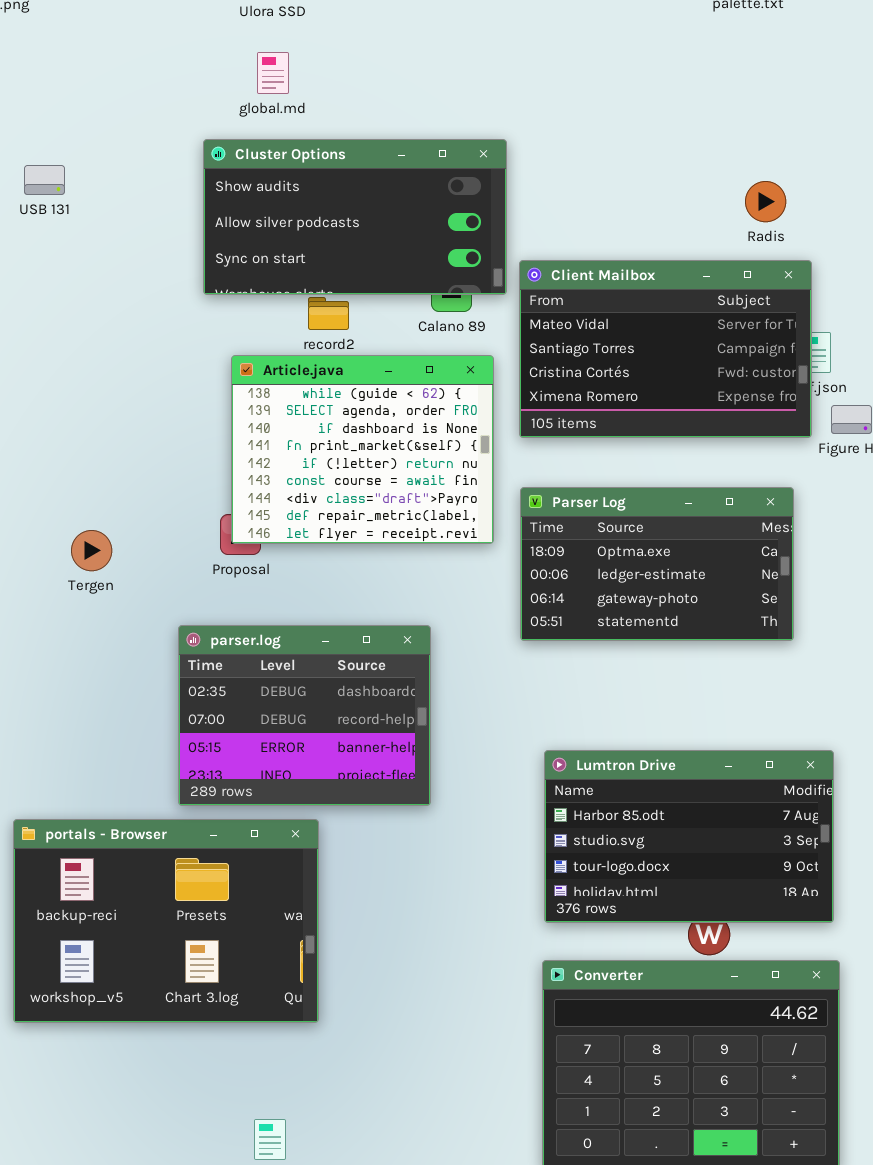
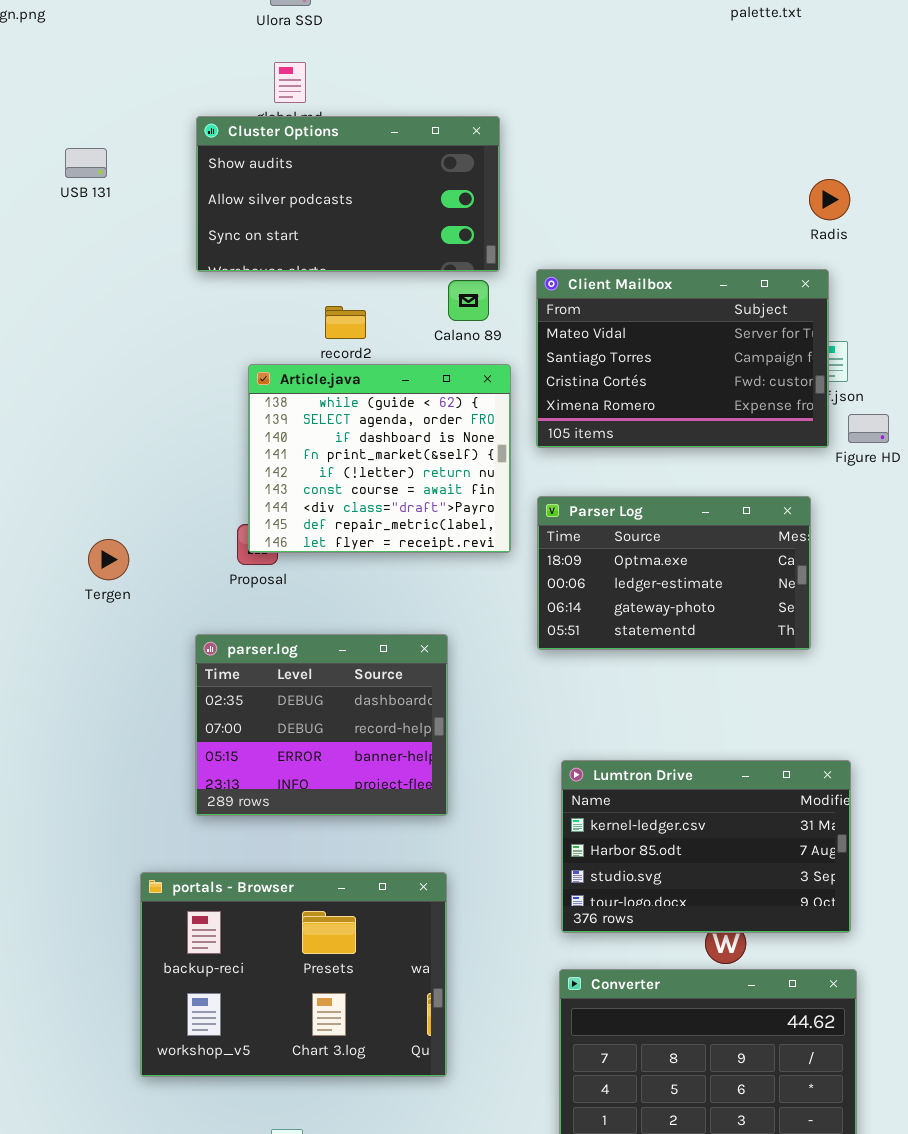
Cluster Options: [203,139,507,295] -> [196,116,500,272], moved
USB 131: [24,165,65,195] -> [65,148,107,178], moved
Radis: [745,181,786,222] -> [809,179,850,220], moved
Lumtron Drive: [544,750,834,923] -> [561,760,851,933], scrolled up 1 row
portals - Browser: [13,819,319,1023] -> [140,872,447,1077], moved

